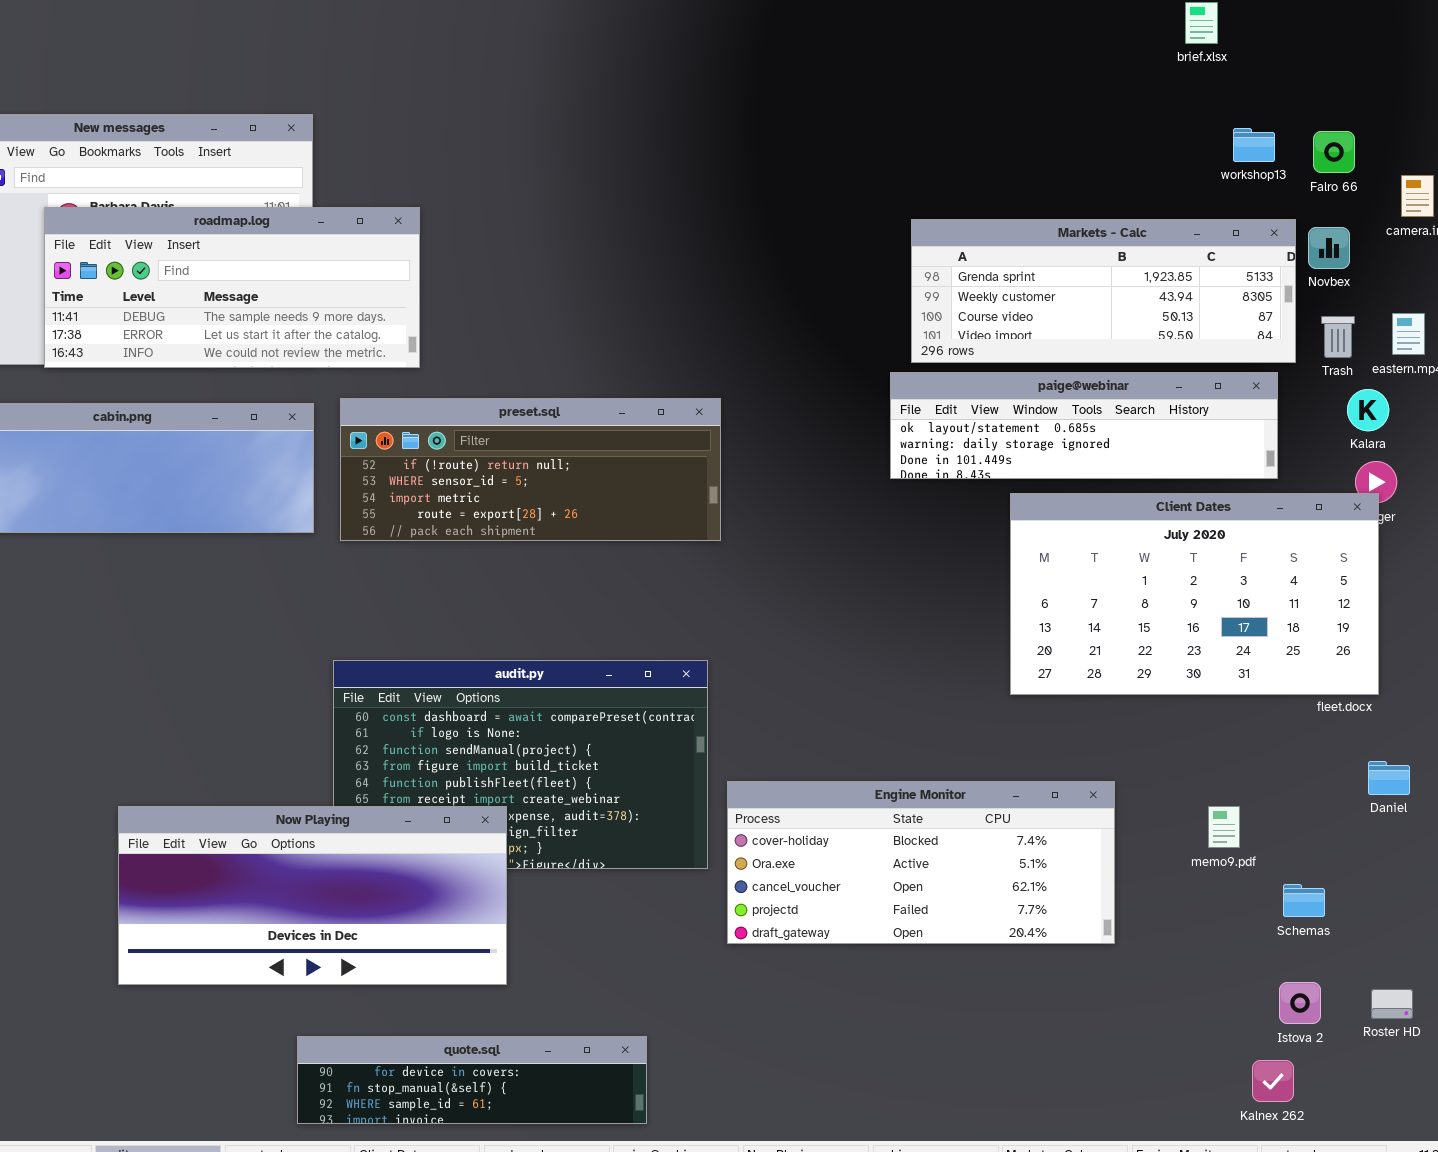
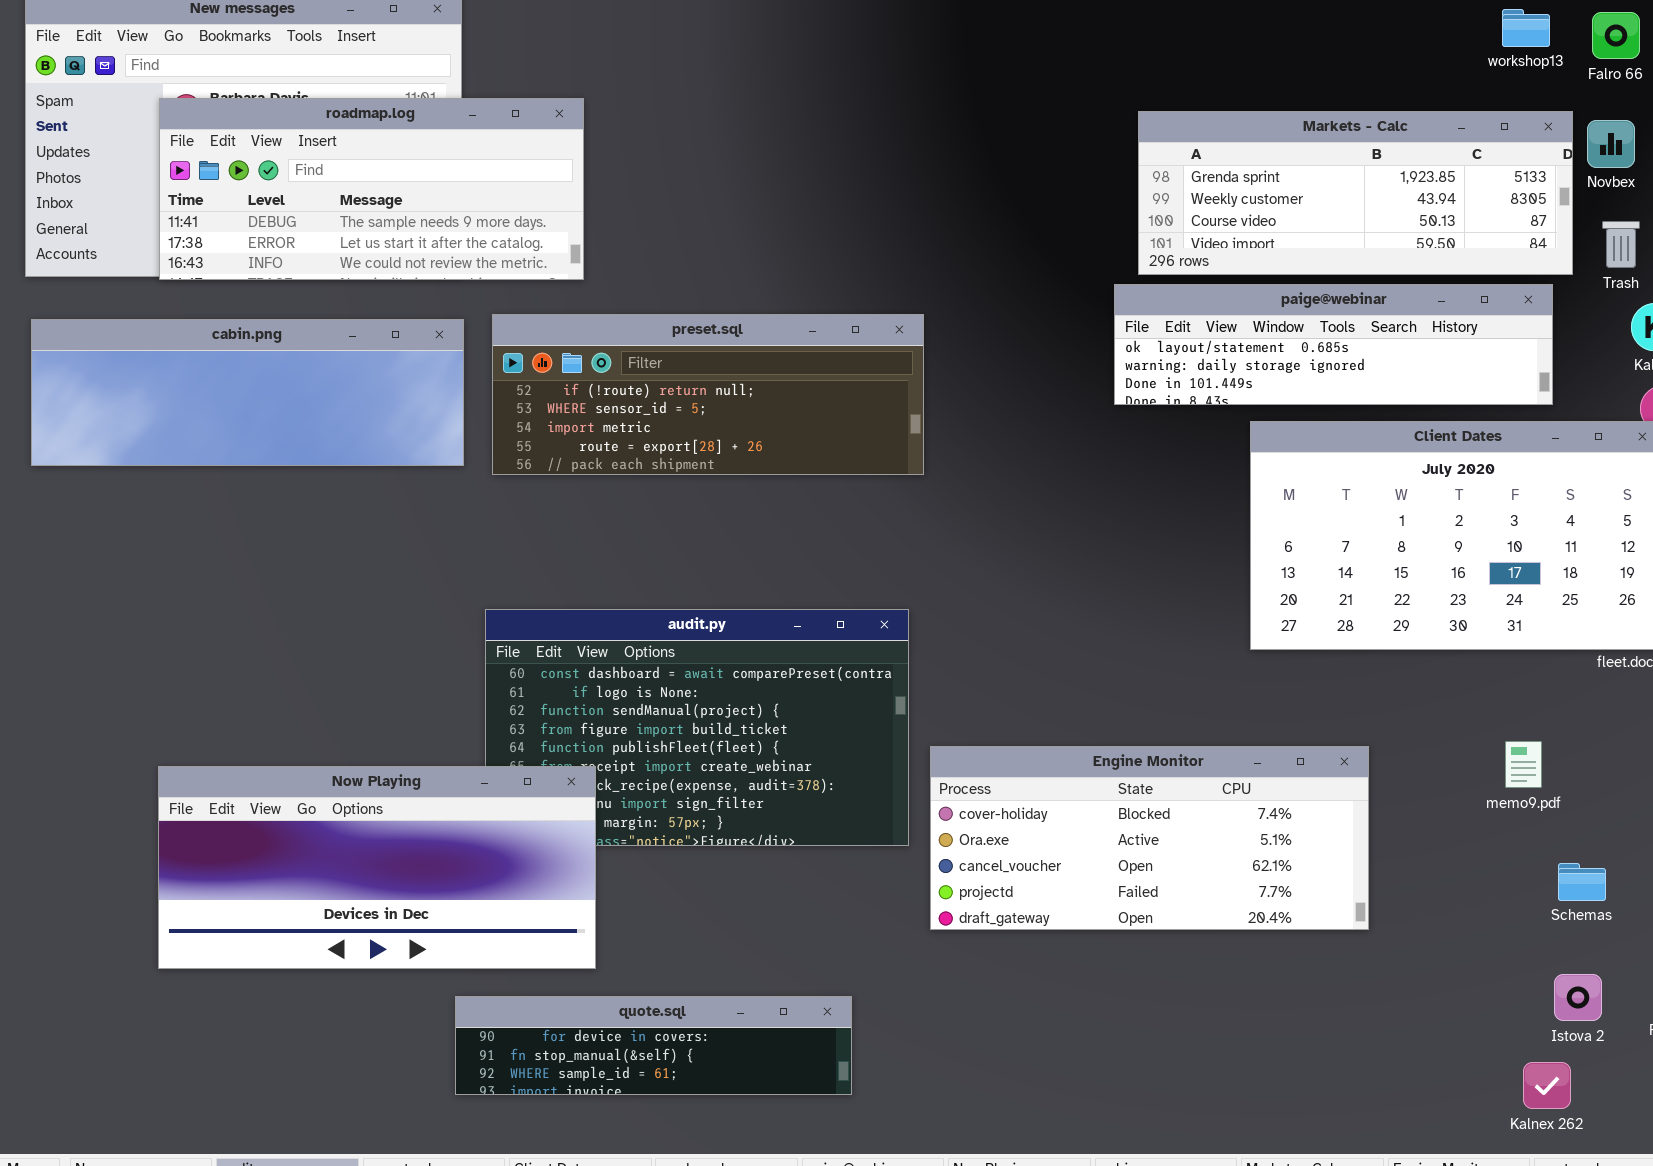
Now Playing: [118,806,507,985] -> [158,766,596,969], moved
memo9.pdf: [1208,806,1240,848] -> [1505,741,1542,788], moved
quote.sql: [297,1036,647,1124] -> [455,996,852,1095], moved

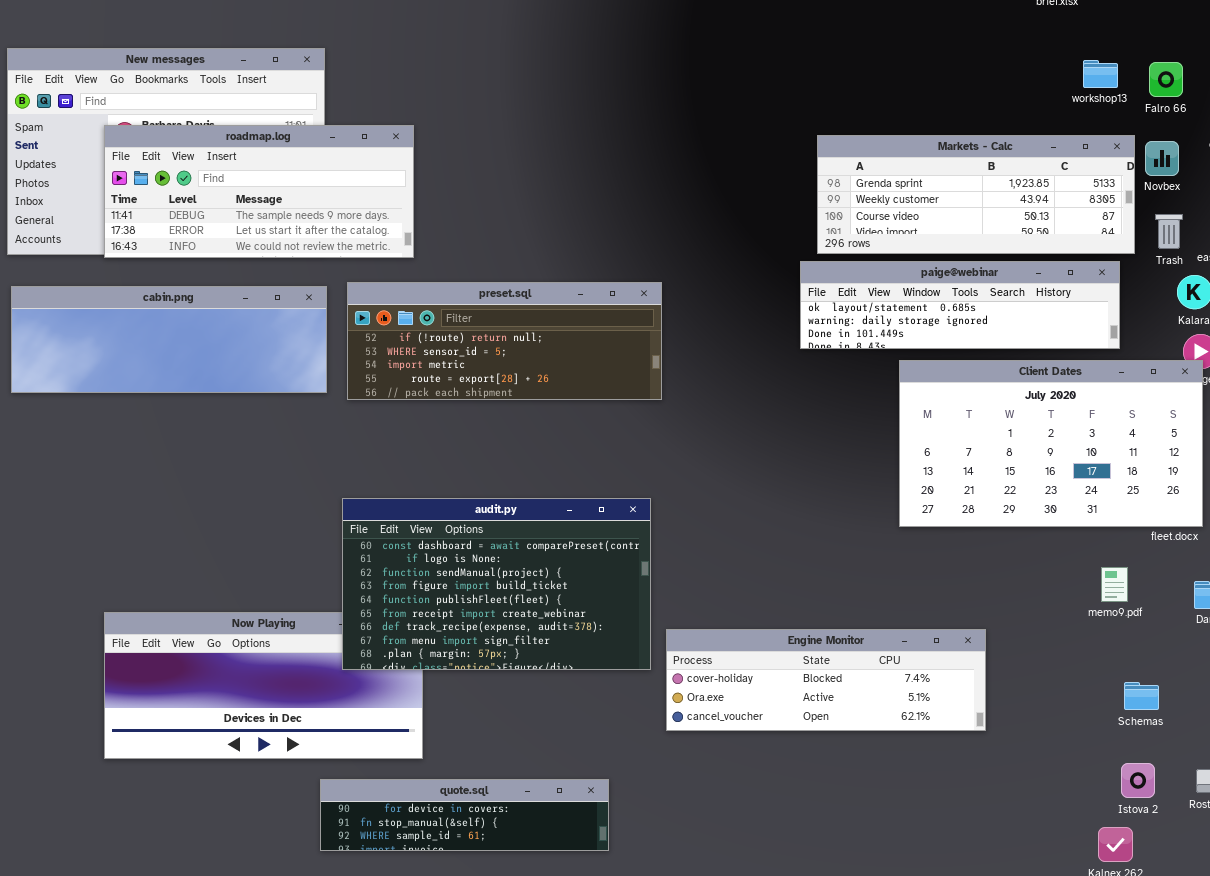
audit.py: [485,609,909,846] -> [342,498,651,670], raised
memo9.pdf: [1505,741,1542,788] -> [1101,567,1128,602], moved
Engine Monitor: [930,746,1369,930] -> [666,629,986,731], resized

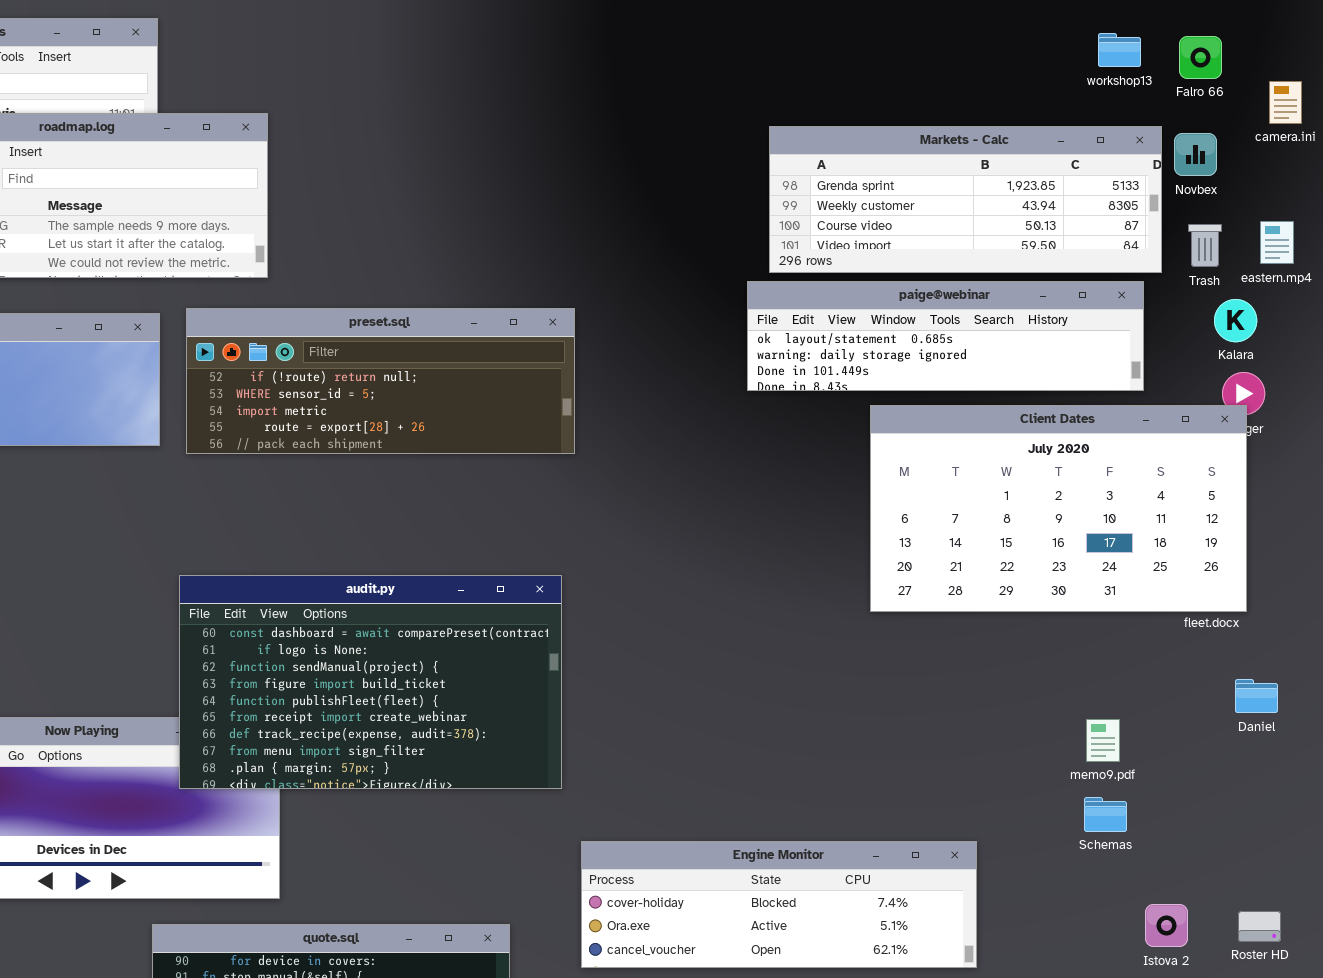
memo9.pdf: [1101,567,1128,602] -> [1086,719,1120,762], moved
Engine Monitor: [666,629,986,731] -> [581,841,977,968], moved
Schemas: [1124,682,1159,710] -> [1084,797,1127,832], moved

